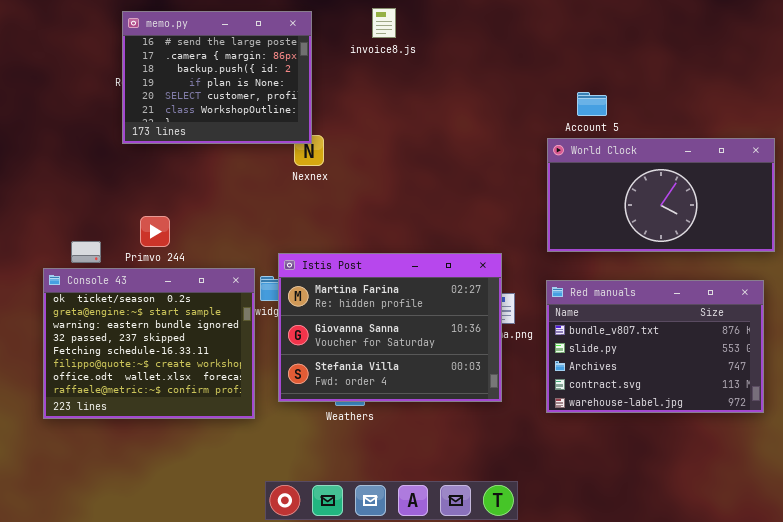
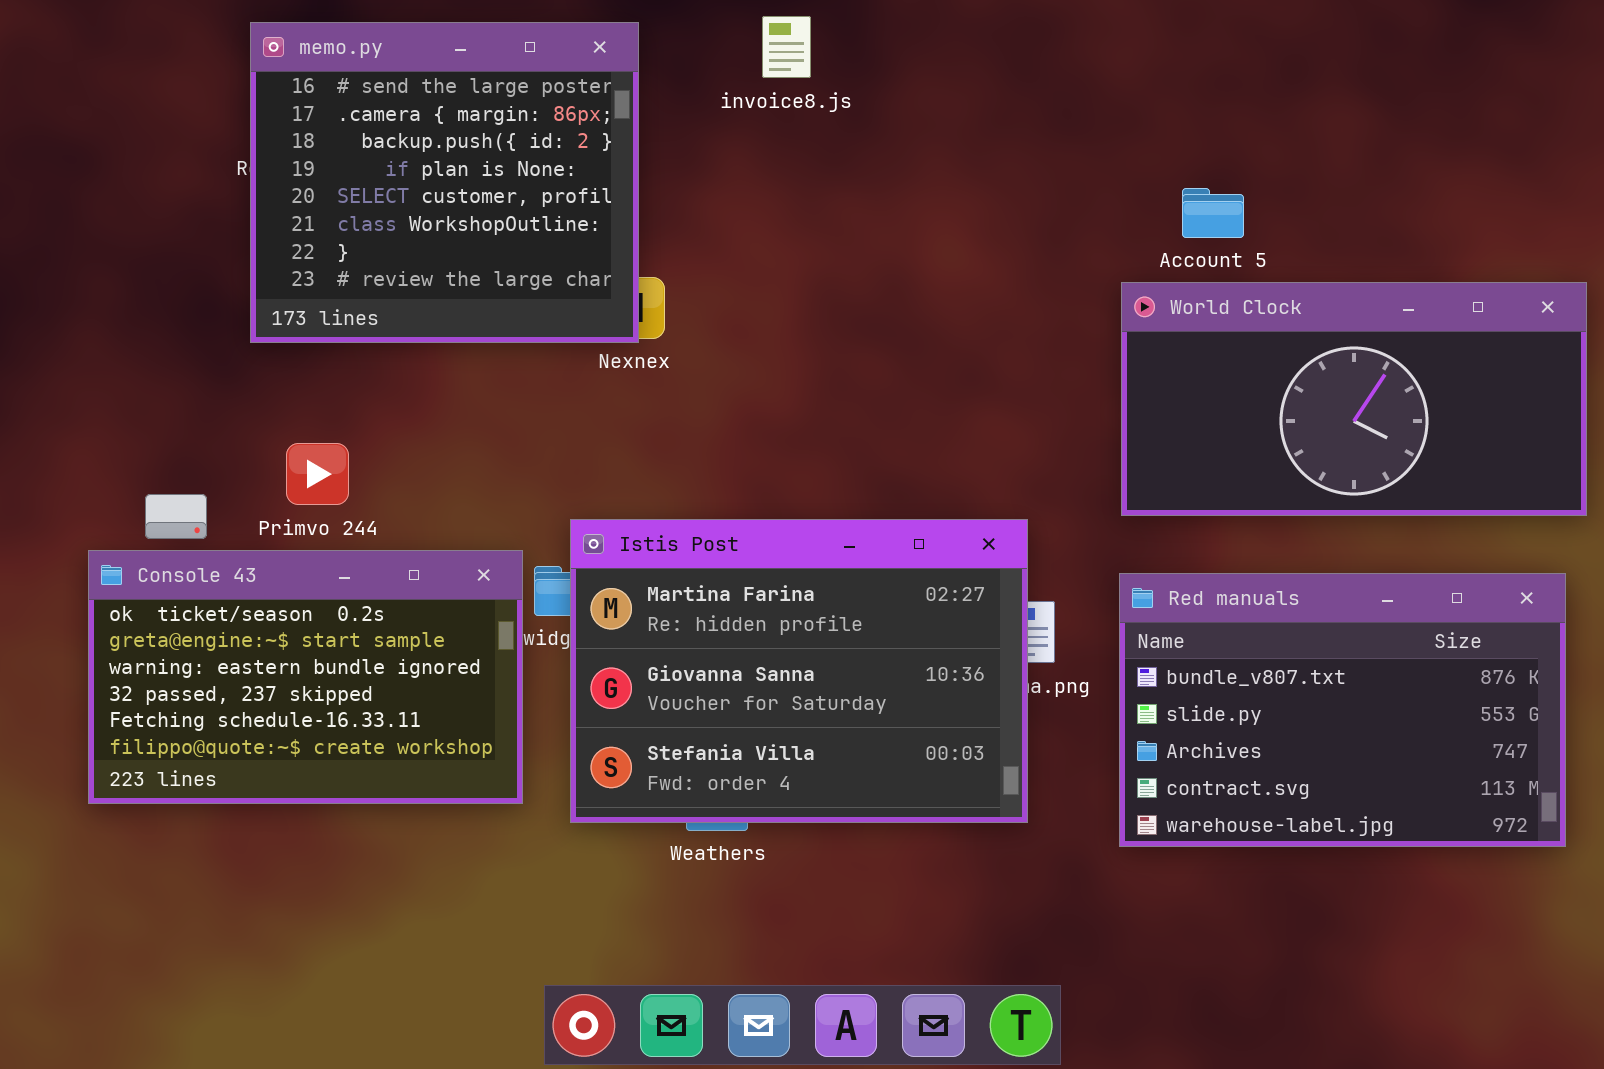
memo.py: [122,11,312,144] -> [250,22,639,343], resized
Console 43: [43,268,255,419] -> [88,550,523,804], resized

